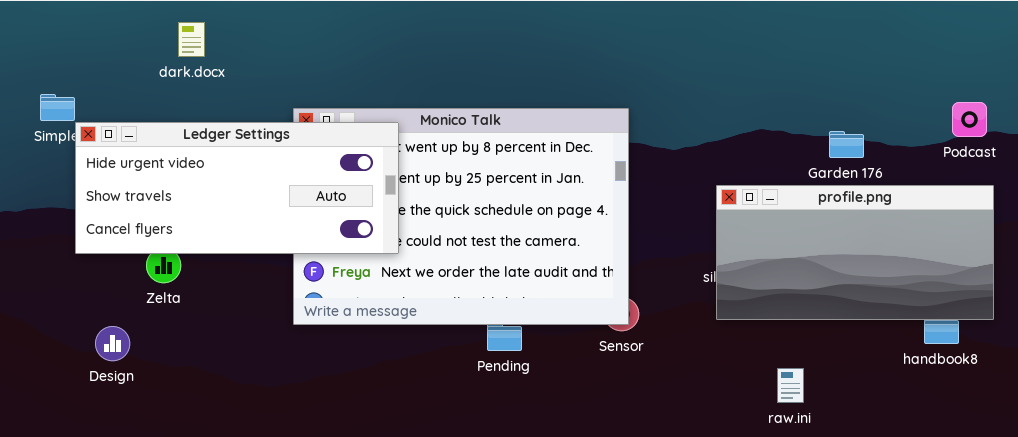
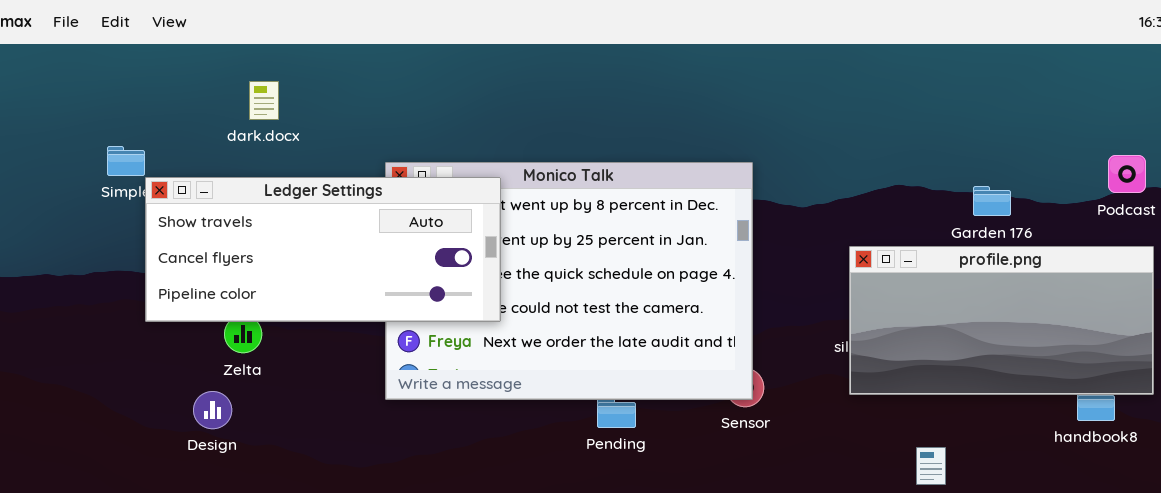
dark.docx: [178,22,205,57] -> [249,81,279,120], moved
Ledger Settings: [75,122,399,254] -> [145,177,501,322], scrolled down 1 row
Design: [95,326,130,361] -> [193,391,232,429], moved

